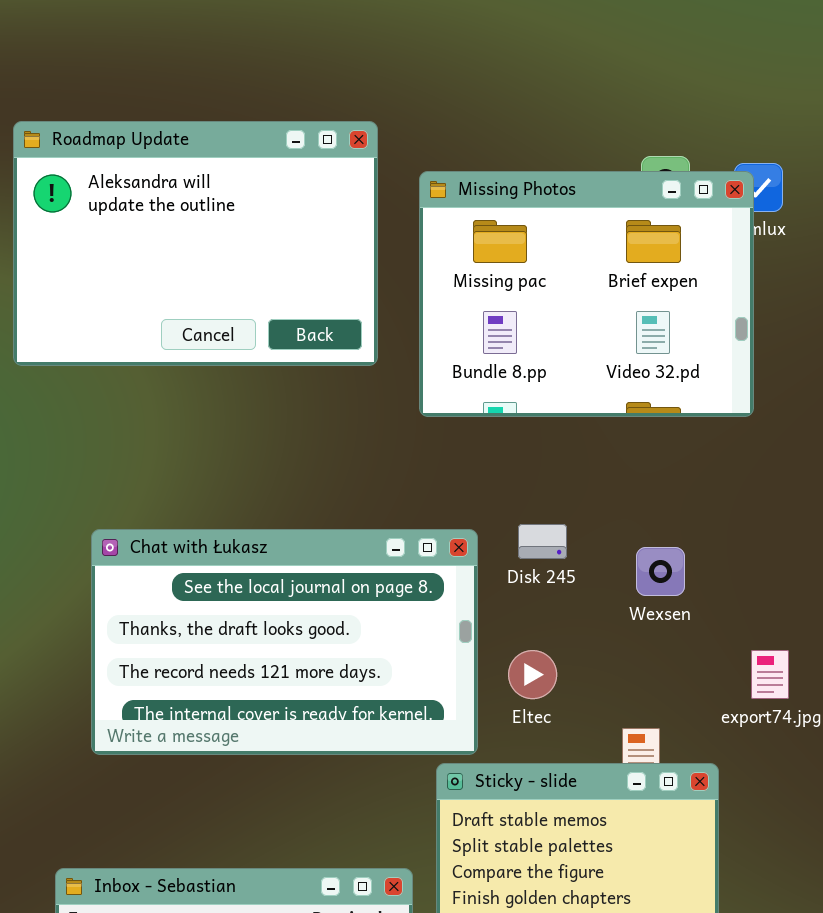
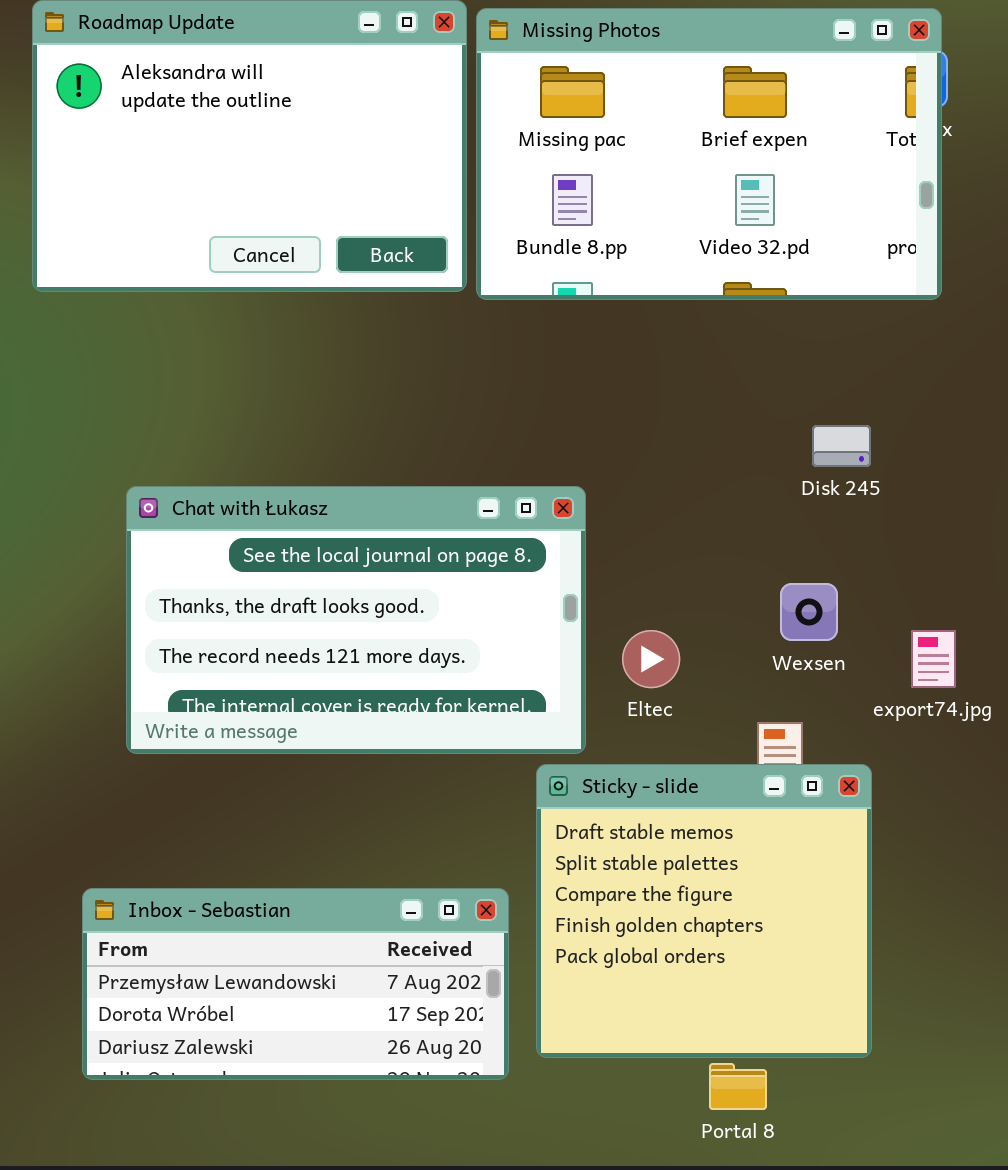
Missing Photos: [419,171,754,417] -> [476,8,942,300], moved, resized
Disk 245: [518,524,567,559] -> [812,425,871,467], moved
Wexsen: [636,547,685,596] -> [780,583,838,641], moved

